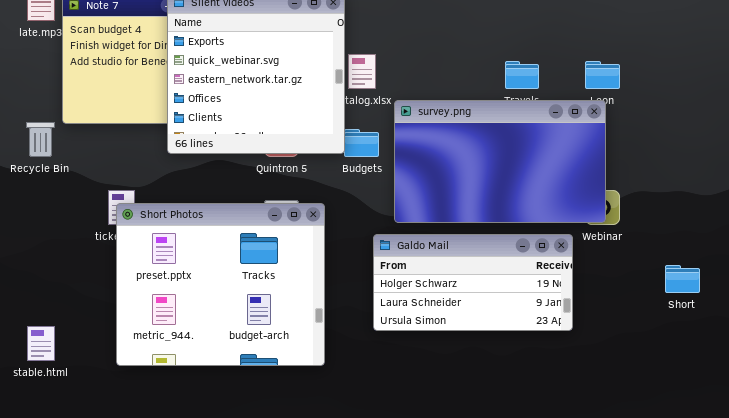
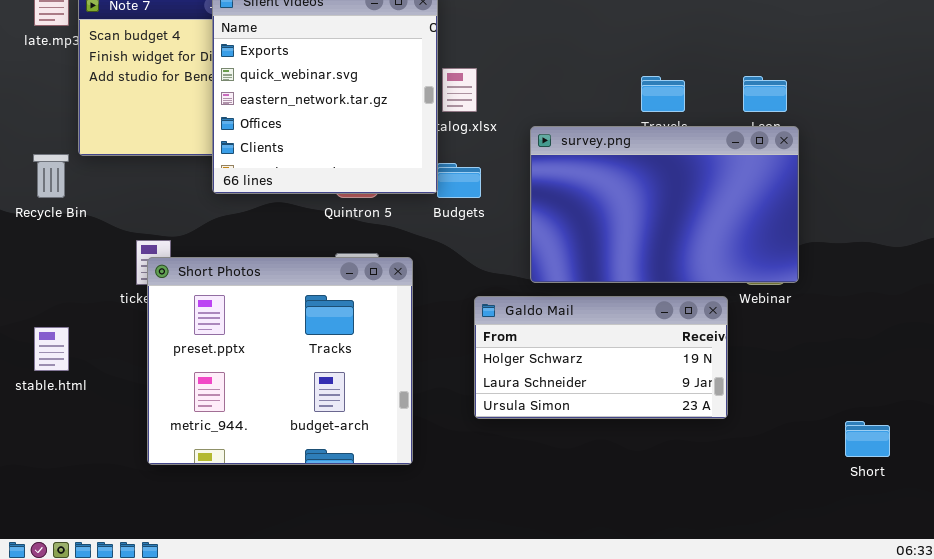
survey.png: [394,100,606,223] -> [530,126,799,283], moved
Short: [665,265,700,293] -> [845,421,890,457], moved
stable.html: [27,326,55,361] -> [34,327,69,371], moved

